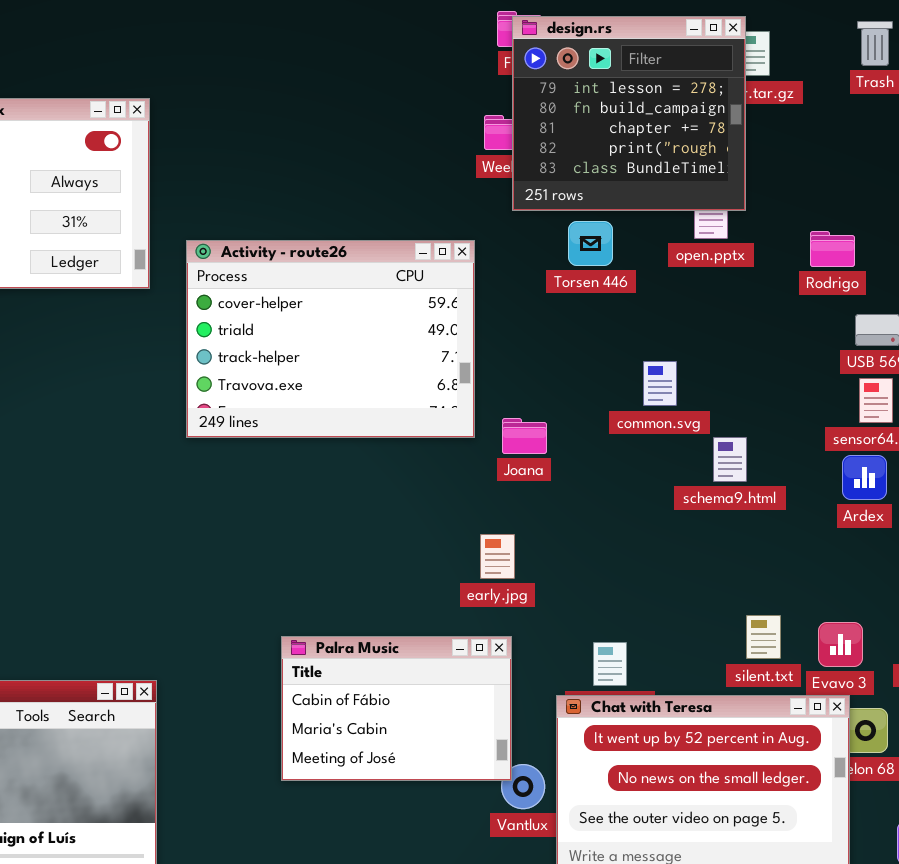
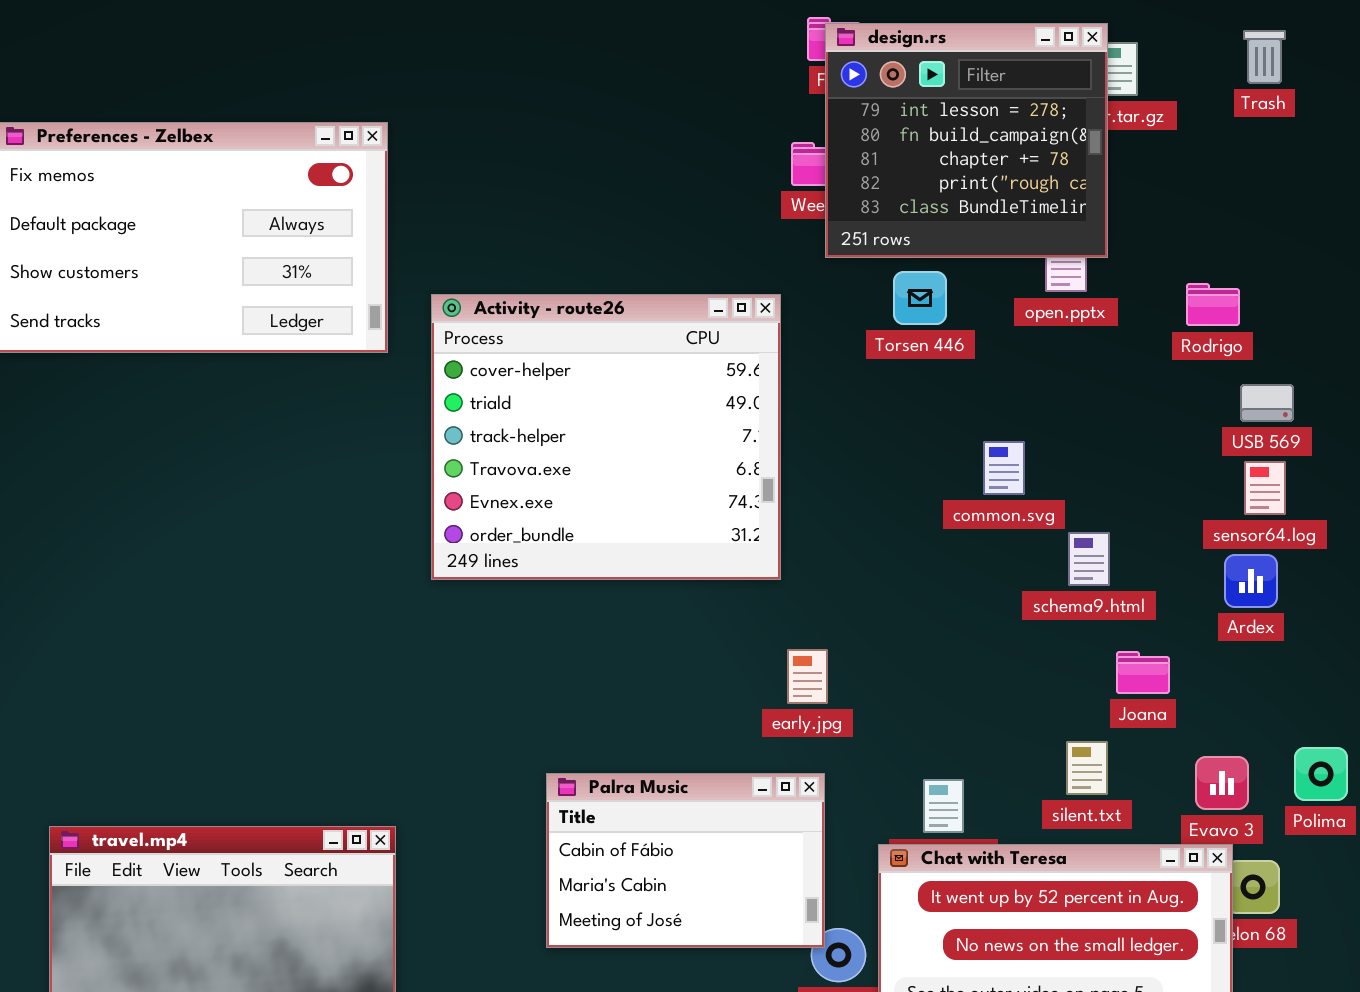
Activity - route26: [186,240,475,438] -> [431,294,781,580], resized
Joana: [502,418,547,454] -> [1116,651,1170,694], moved
silent.txt: [746,615,781,659] -> [1066,741,1108,795], moved

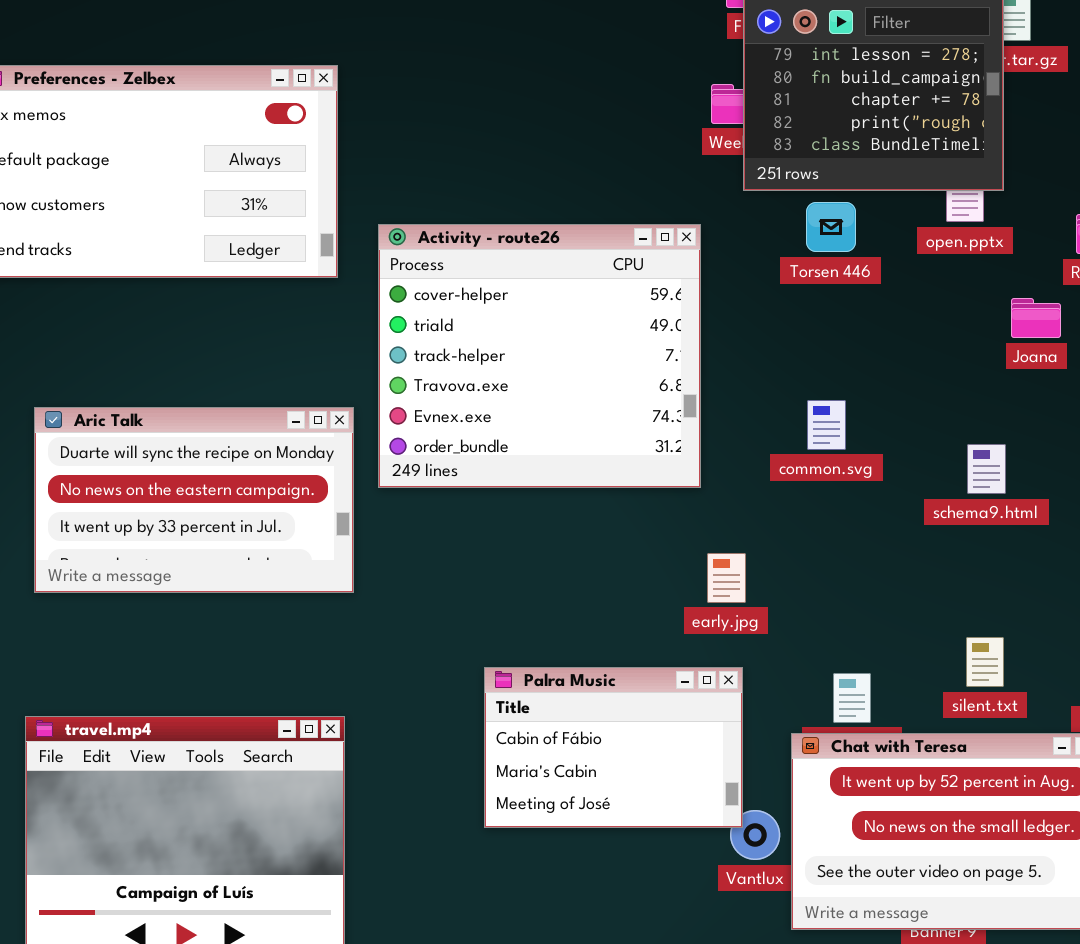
common.svg: [983,441,1025,495] -> [807,400,846,450], moved
Aric Talk: none -> [34,407,354,593], opened
Joana: [1116,651,1170,694] -> [1011,298,1061,338], moved

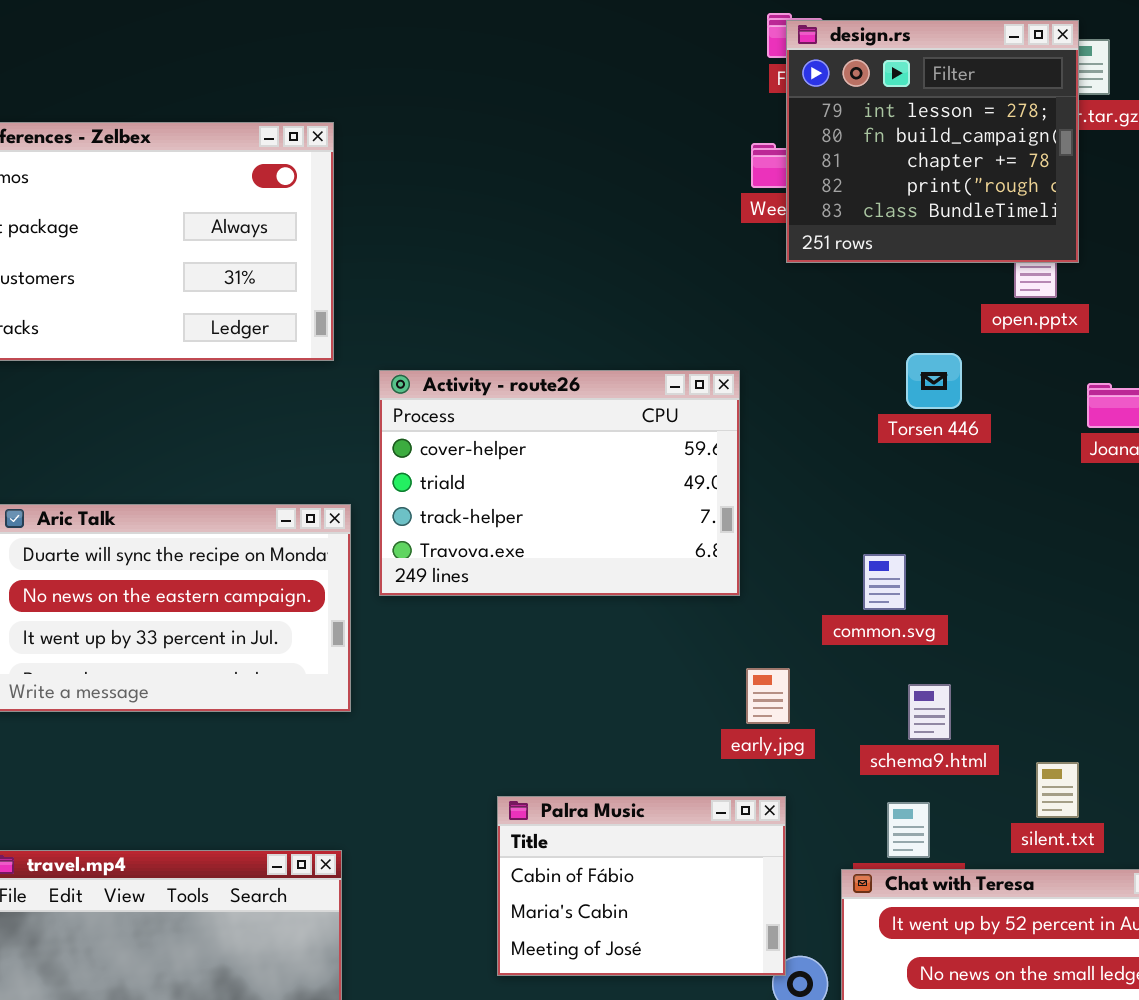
Torsen 446: [806,202,856,252] -> [906,353,962,409], moved
Activity - route26: [378,224,701,488] -> [379,370,740,596], resized
common.svg: [807,400,846,450] -> [863,554,906,610], moved
schema9.html: [967,444,1006,494] -> [908,684,951,740], moved

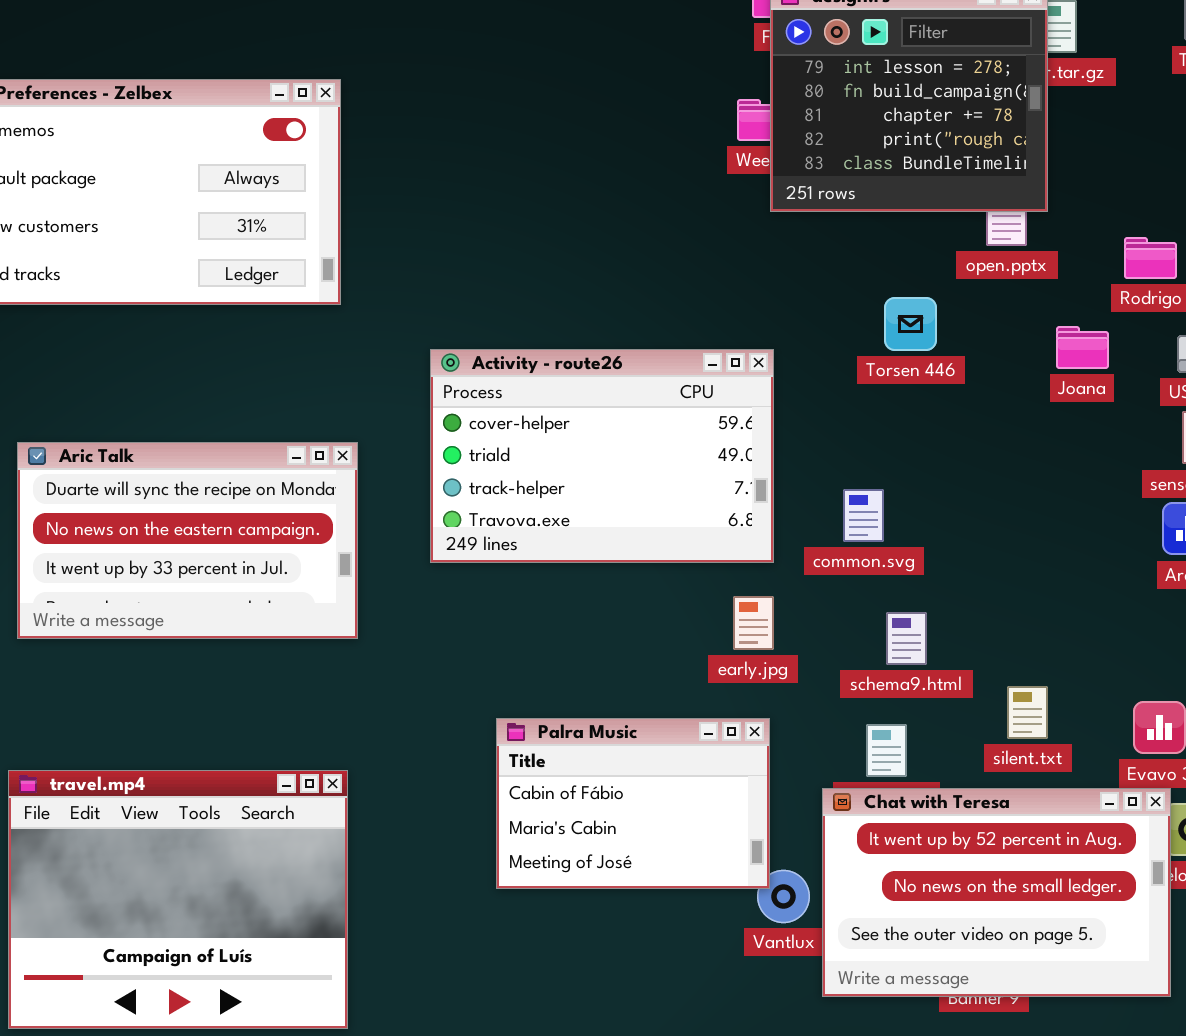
Activity - route26: [379,370,740,596] -> [430,349,774,563], moved

